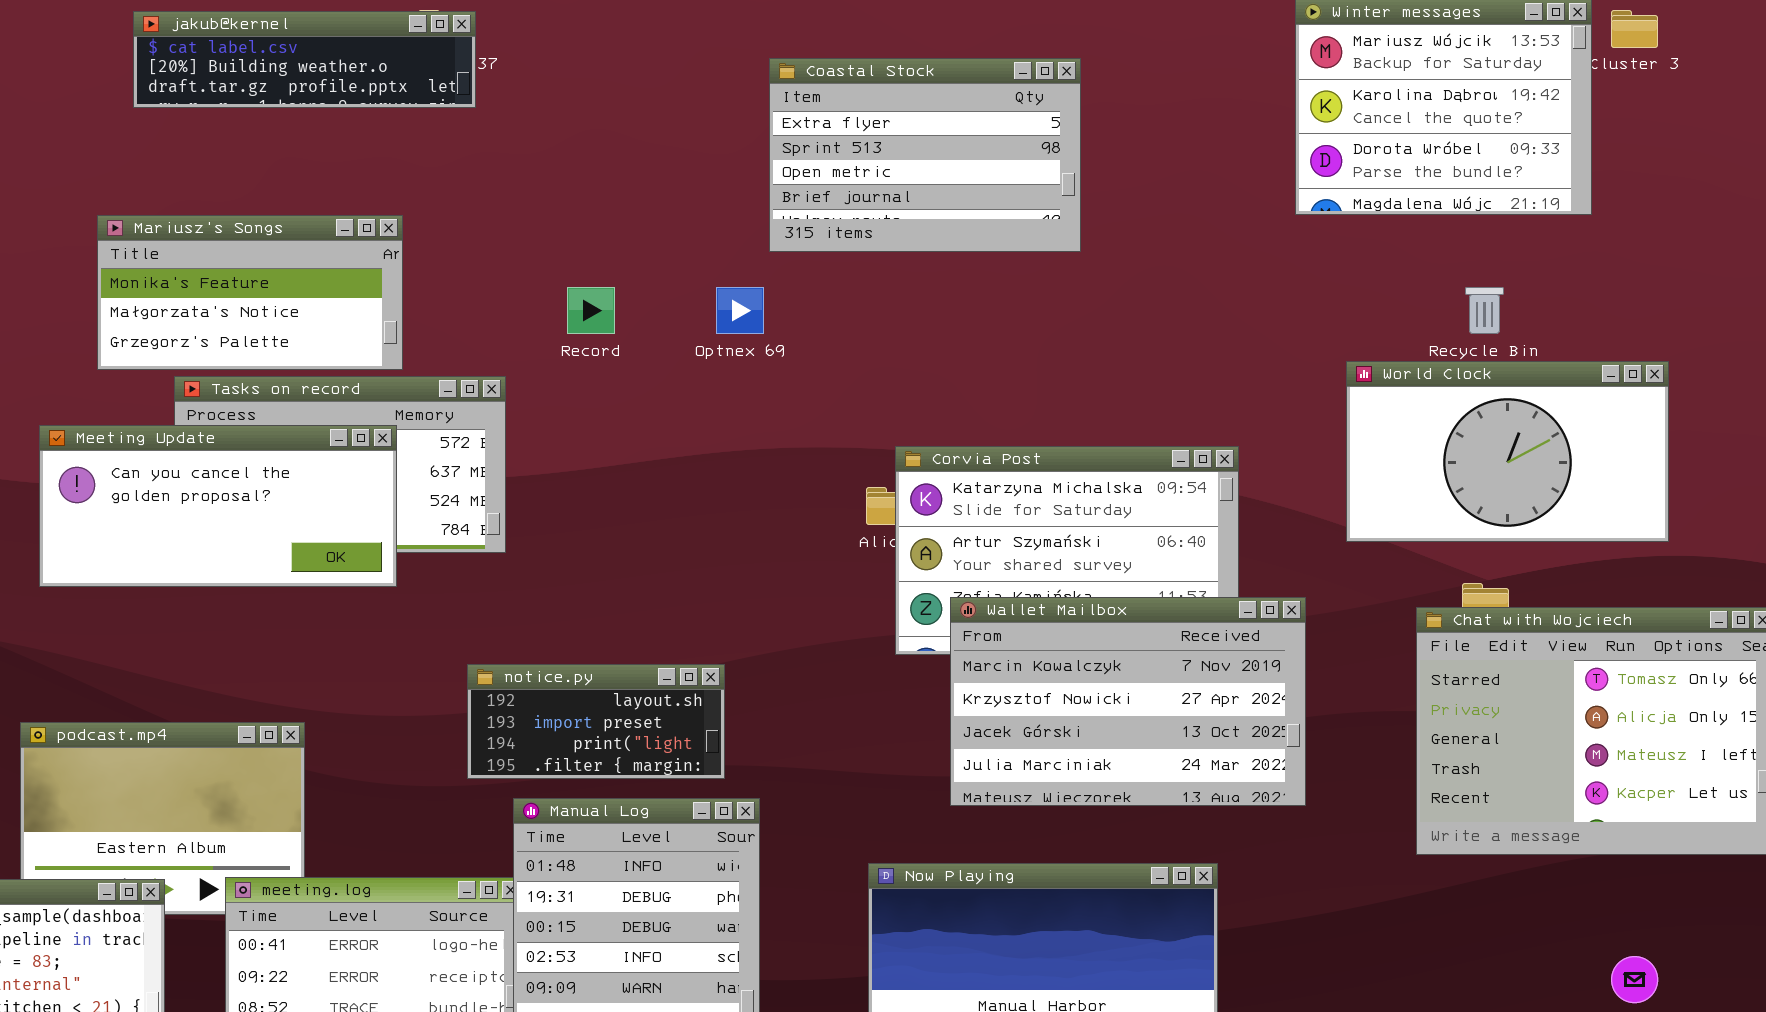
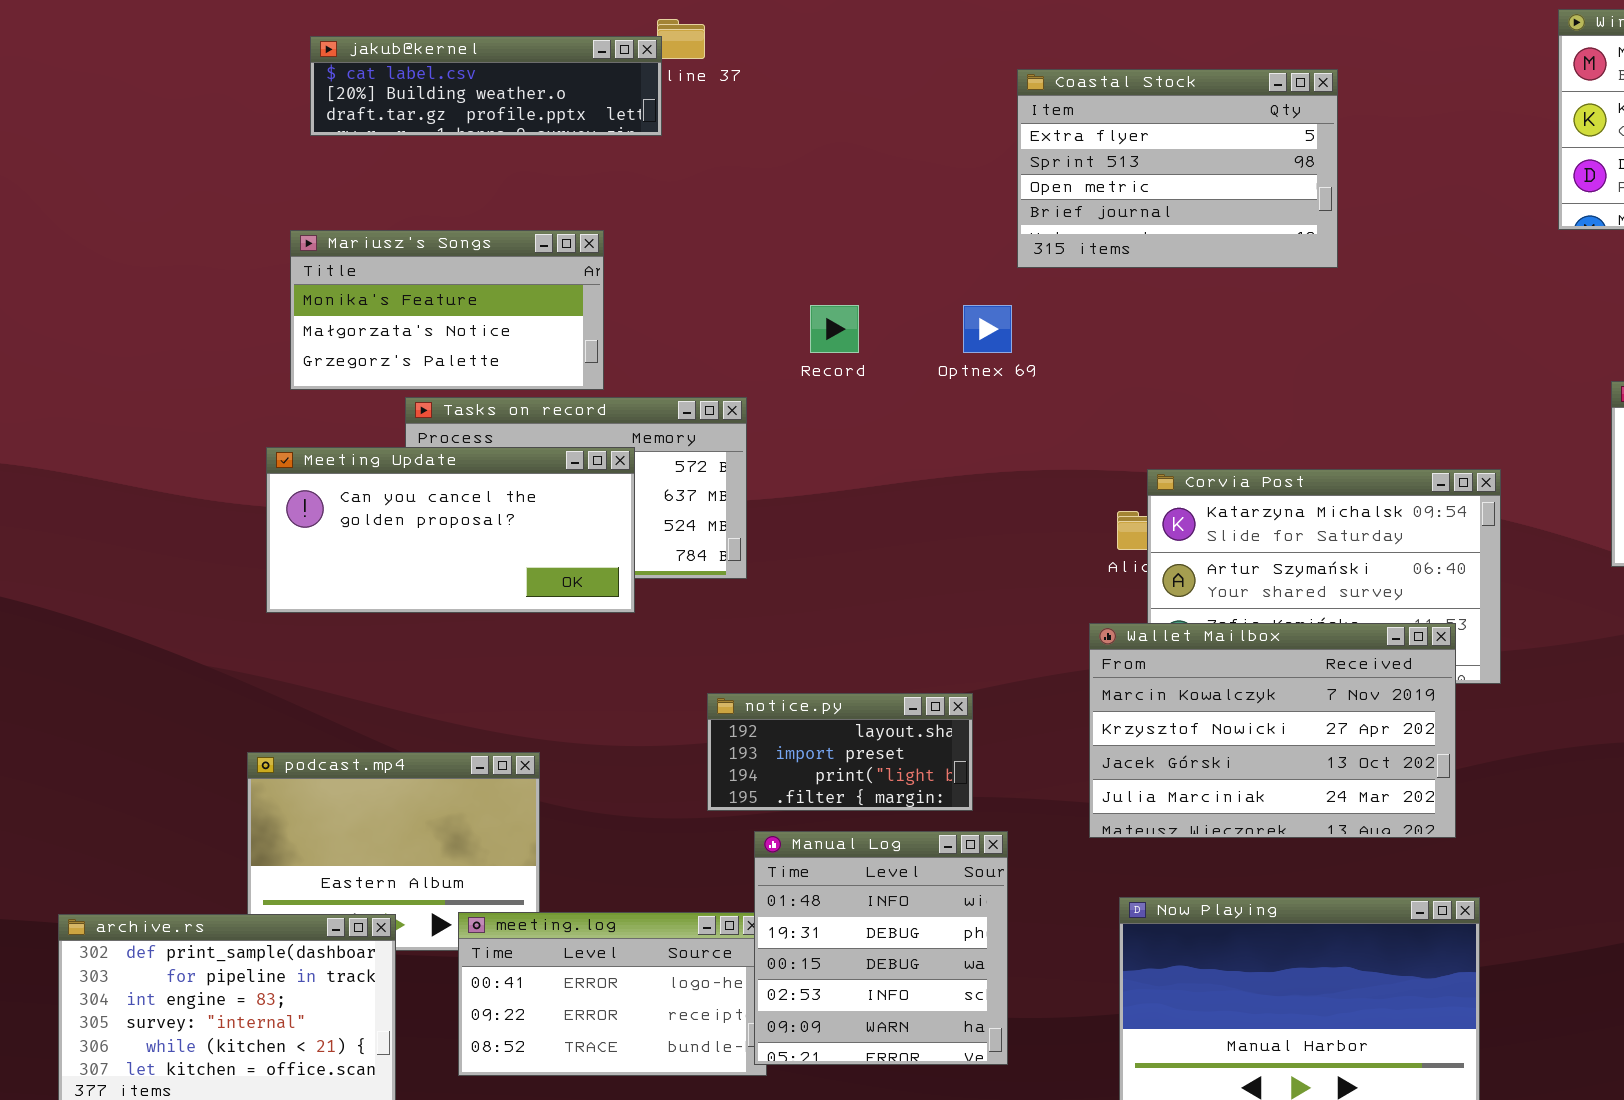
jakub@kernel: [133,11,476,108] -> [310,36,662,136], moved
Mariusz's Songs: [97,215,403,370] -> [290,230,604,390], moved
Wallet Mailbox: [950,597,1306,806] -> [1089,623,1456,838], moved

